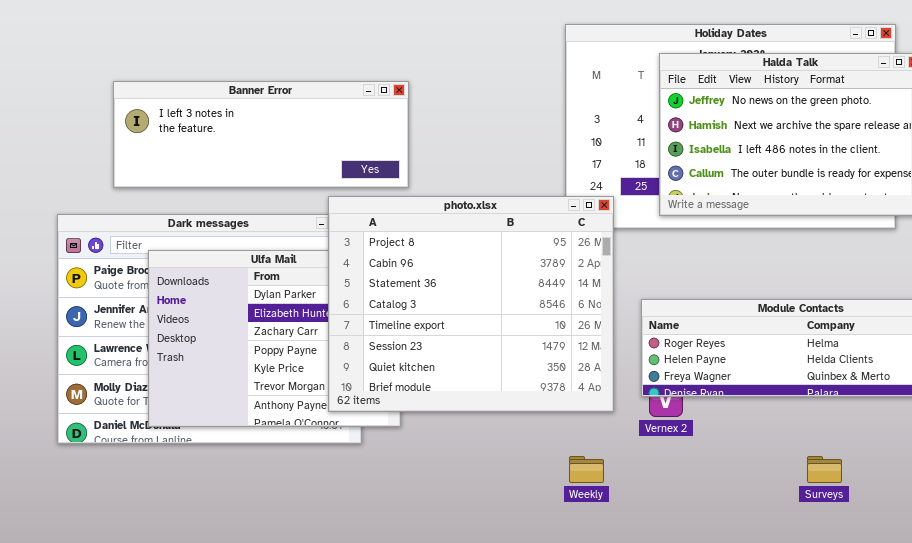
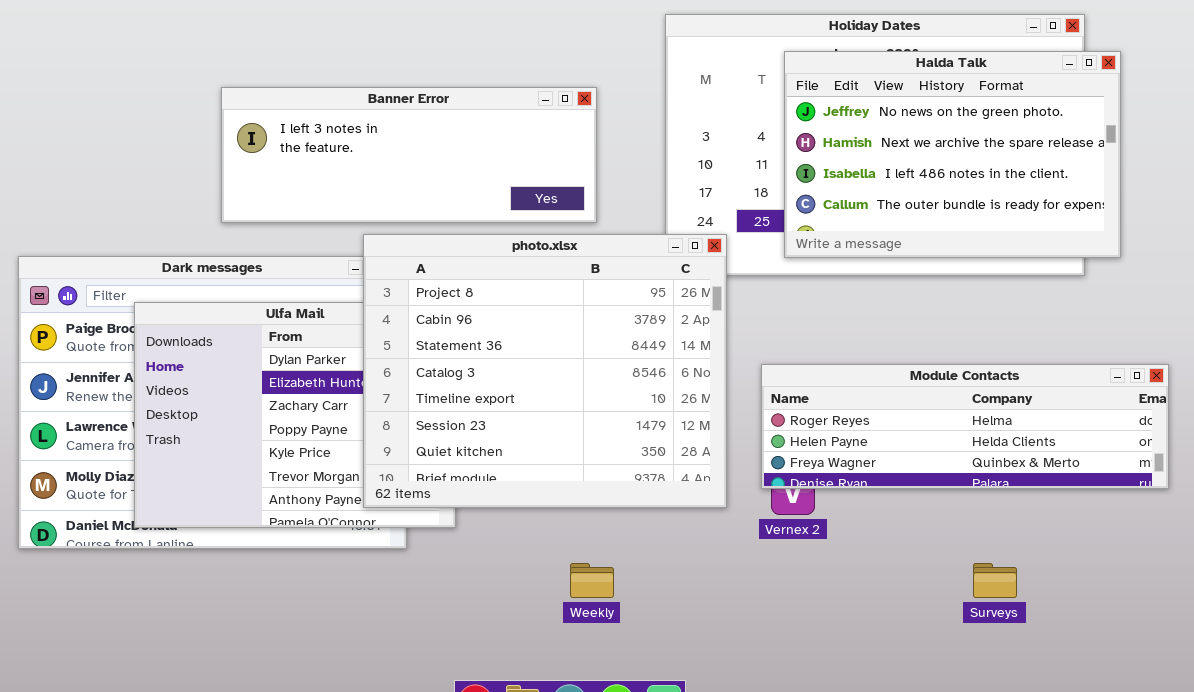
Banner Error: [113,81,409,188] -> [221,87,597,223], moved
Weekly: [569,456,604,483] -> [570,563,614,598], moved

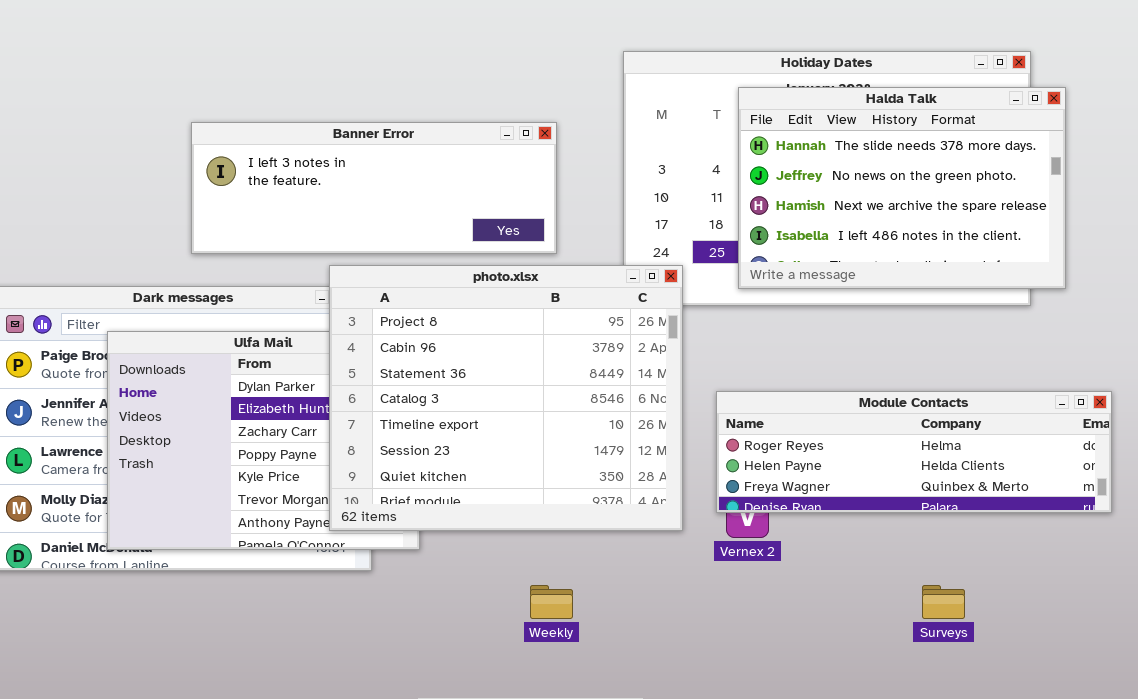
Halda Talk: [784,51,1121,258] -> [738,87,1066,289], scrolled up 1 row

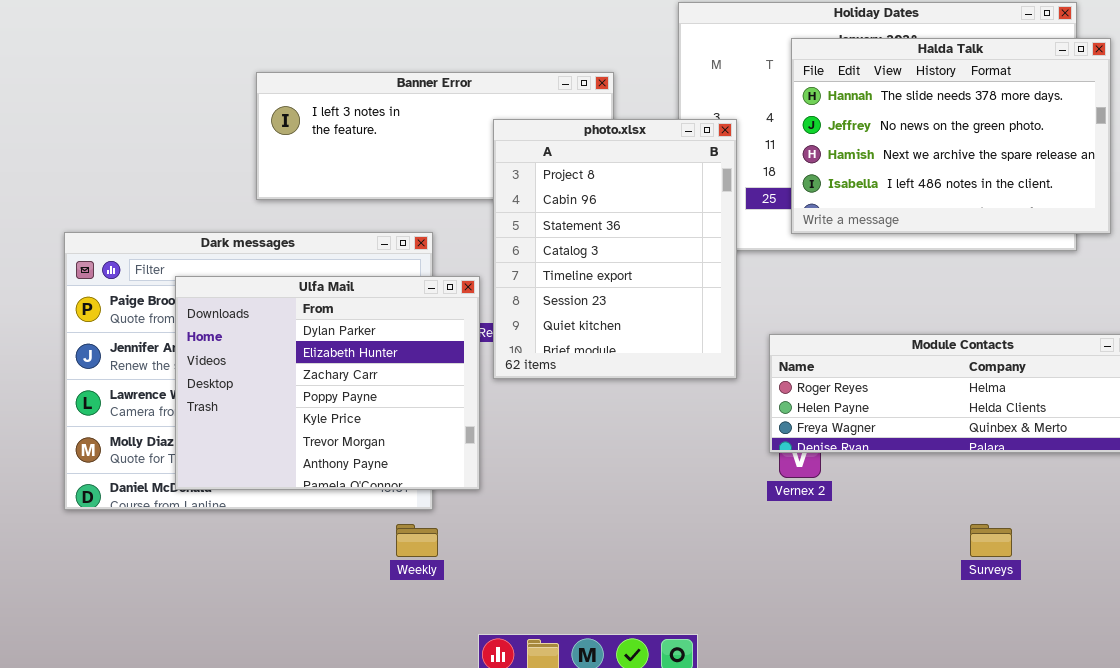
photo.xlsx: [329,265,683,531] -> [493,119,737,379], moved, resized
Weekly: [530,585,573,619] -> [396,524,438,557], moved

